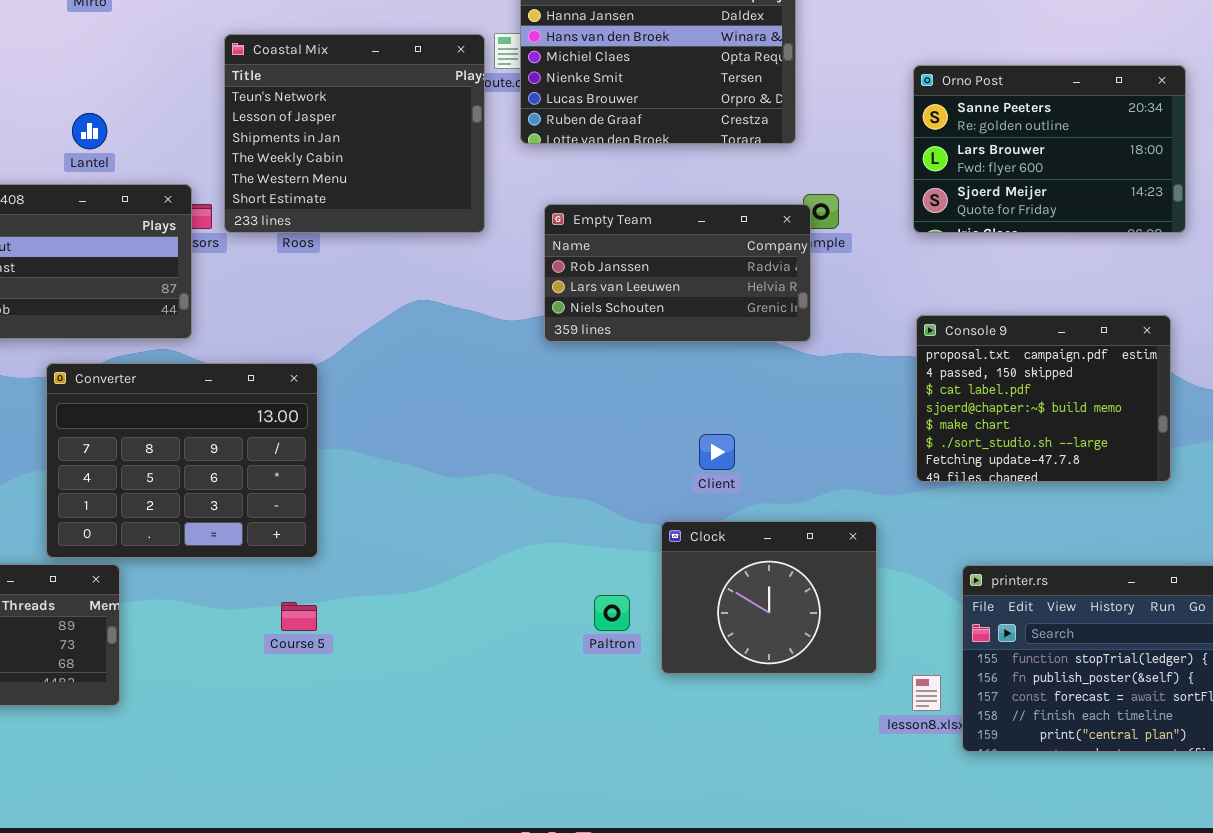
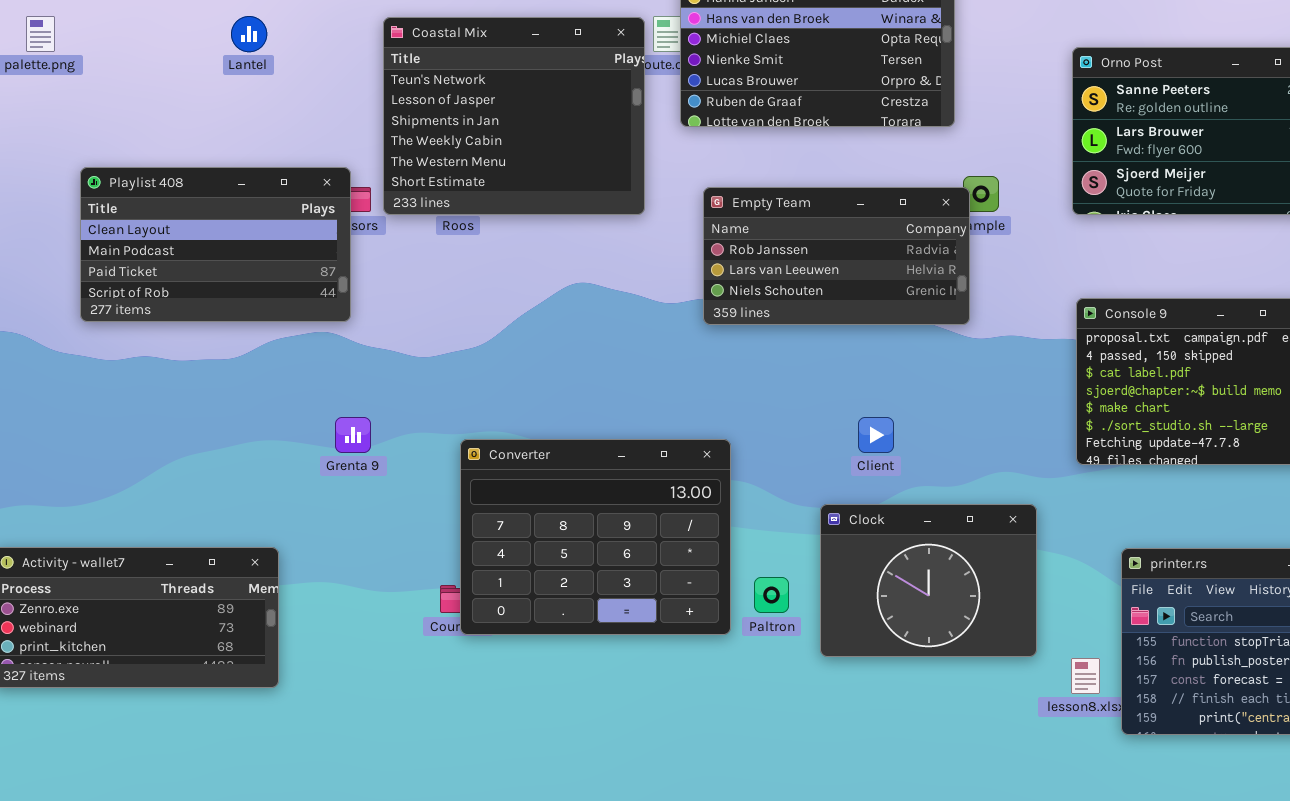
Lantel: [72,113,107,149] -> [231,16,267,52], moved
Converter: [46,363,318,558] -> [460,439,731,635], moved

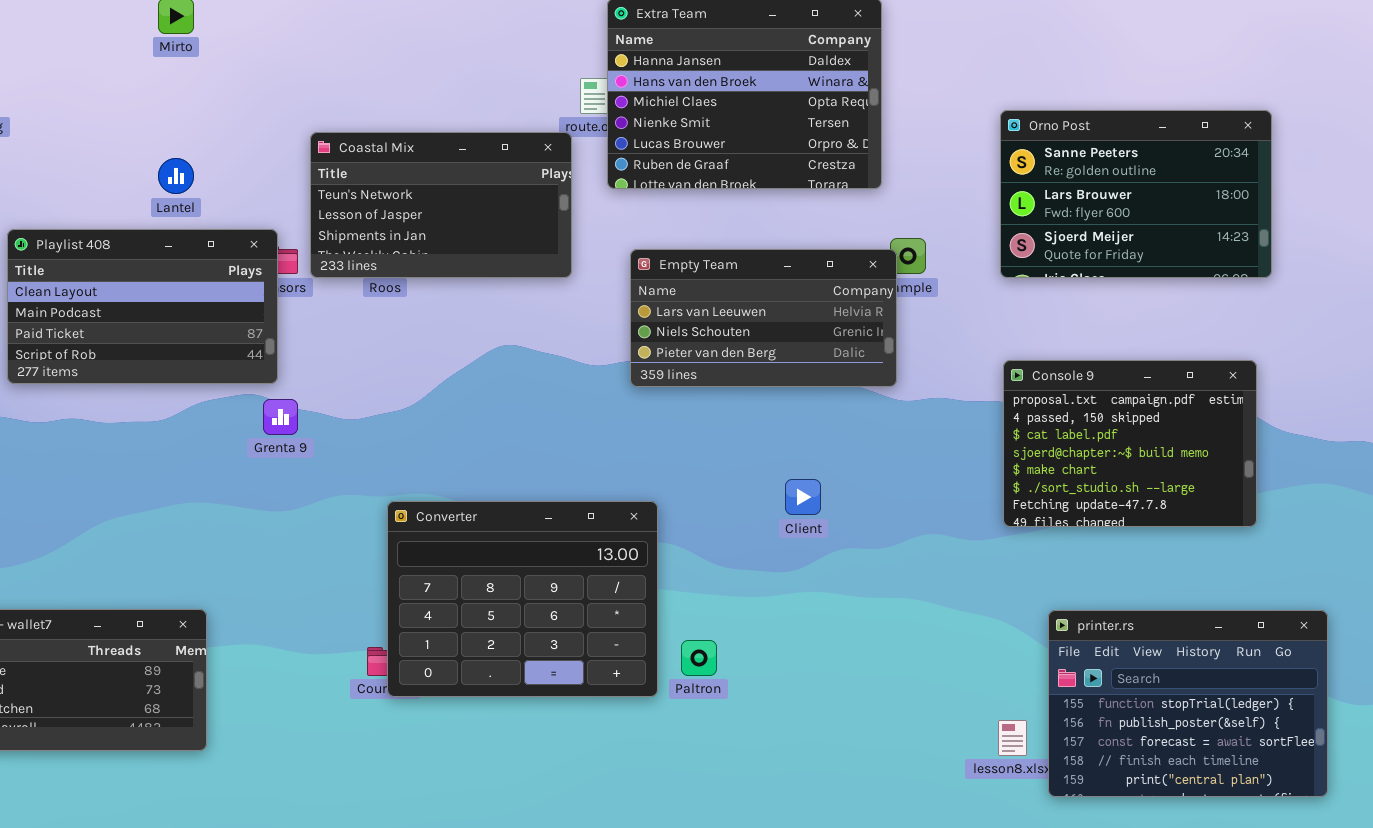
Lantel: [231,16,267,52] -> [158,158,194,194], moved
Coastal Mix: [383,17,645,215] -> [310,132,572,278], resized
Empty Team: [703,187,970,325] -> [630,249,897,387], scrolled down 1 row
Grenta 9: [335,417,371,453] -> [263,399,298,435], moved
Clock: [820,504,1037,657] -> none, closed

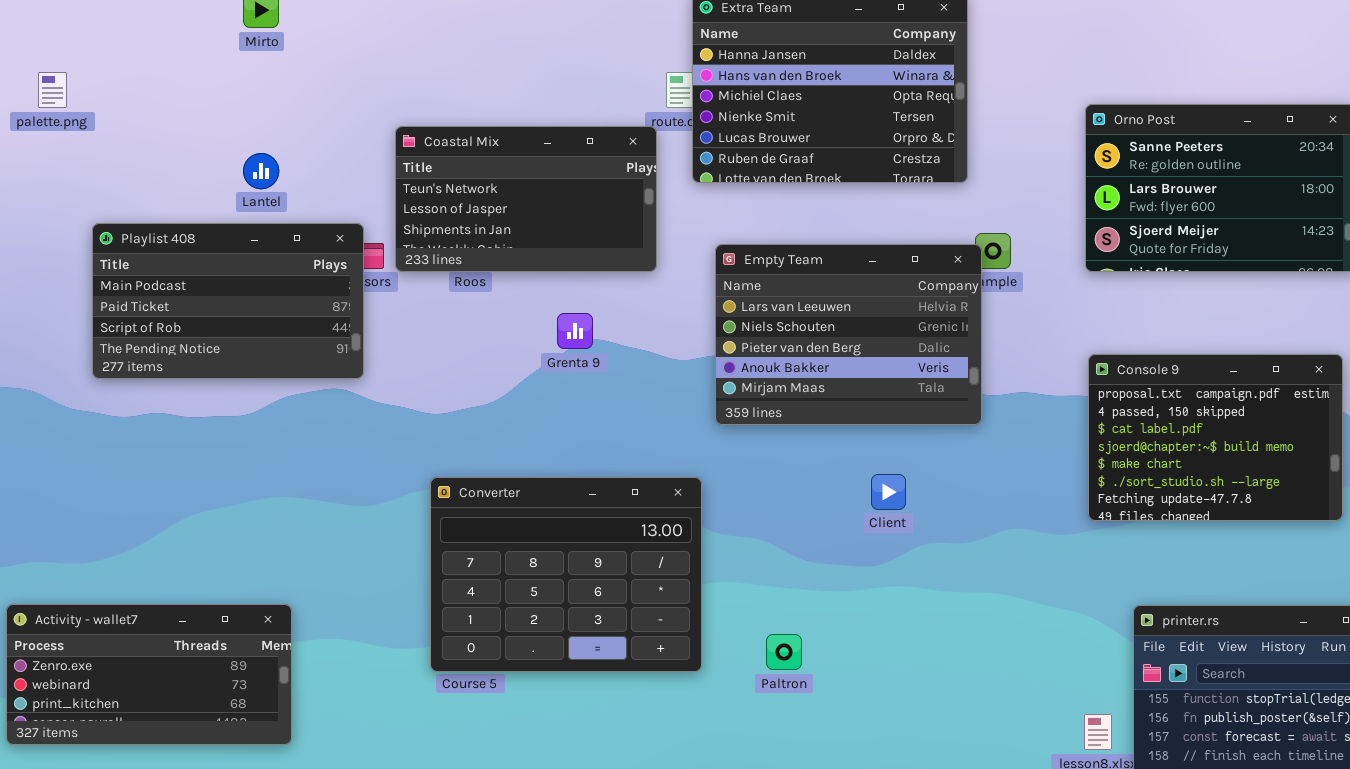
Playlist 408: [7,229,278,384] -> [92,223,364,379], scrolled down 1 row
Empty Team: [630,249,897,387] -> [715,244,982,425], resized
Grenta 9: [263,399,298,435] -> [557,313,593,349], moved
Converter: [387,501,658,697] -> [430,477,702,672], moved

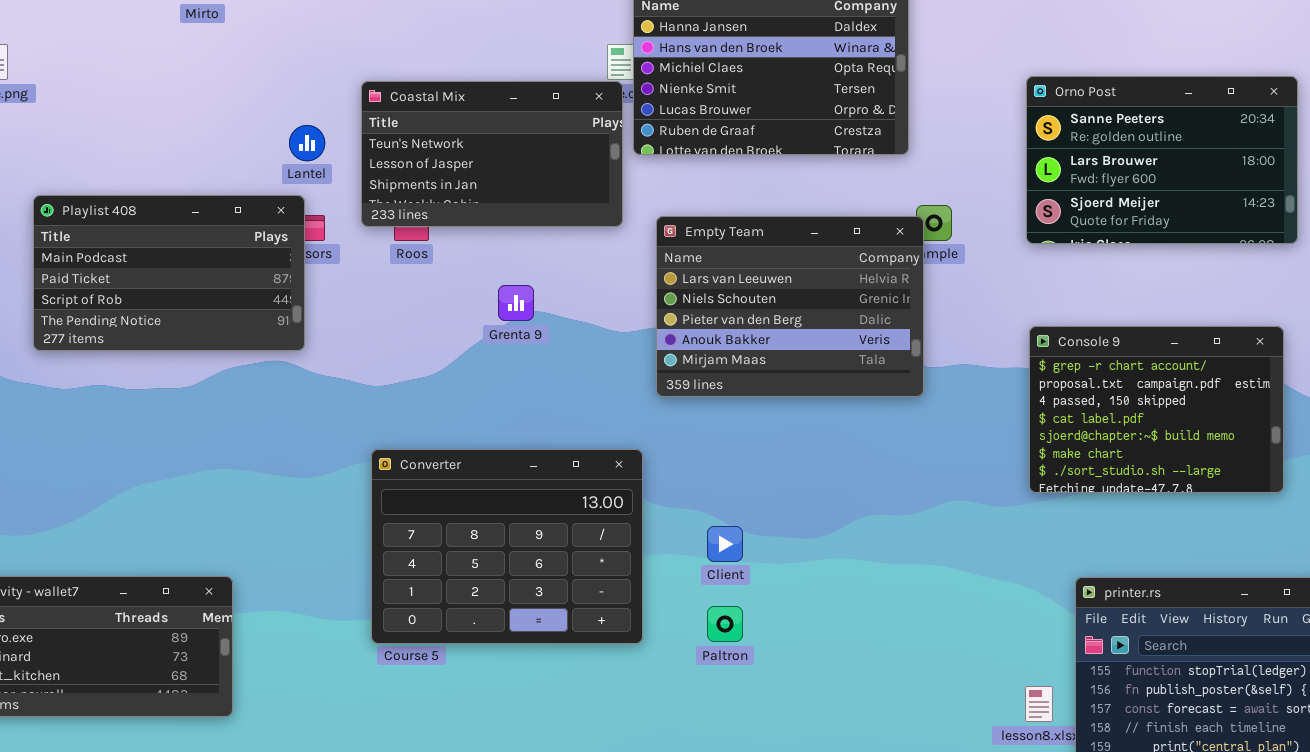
Coastal Mix: [395,126,657,272] -> [361,81,623,227], moved
Lantel: [243,153,279,189] -> [289,125,325,161], moved
Console 9: [1088,354,1343,521] -> [1029,326,1284,493], scrolled up 1 row
Client: [871,474,906,510] -> [707,526,743,562], moved

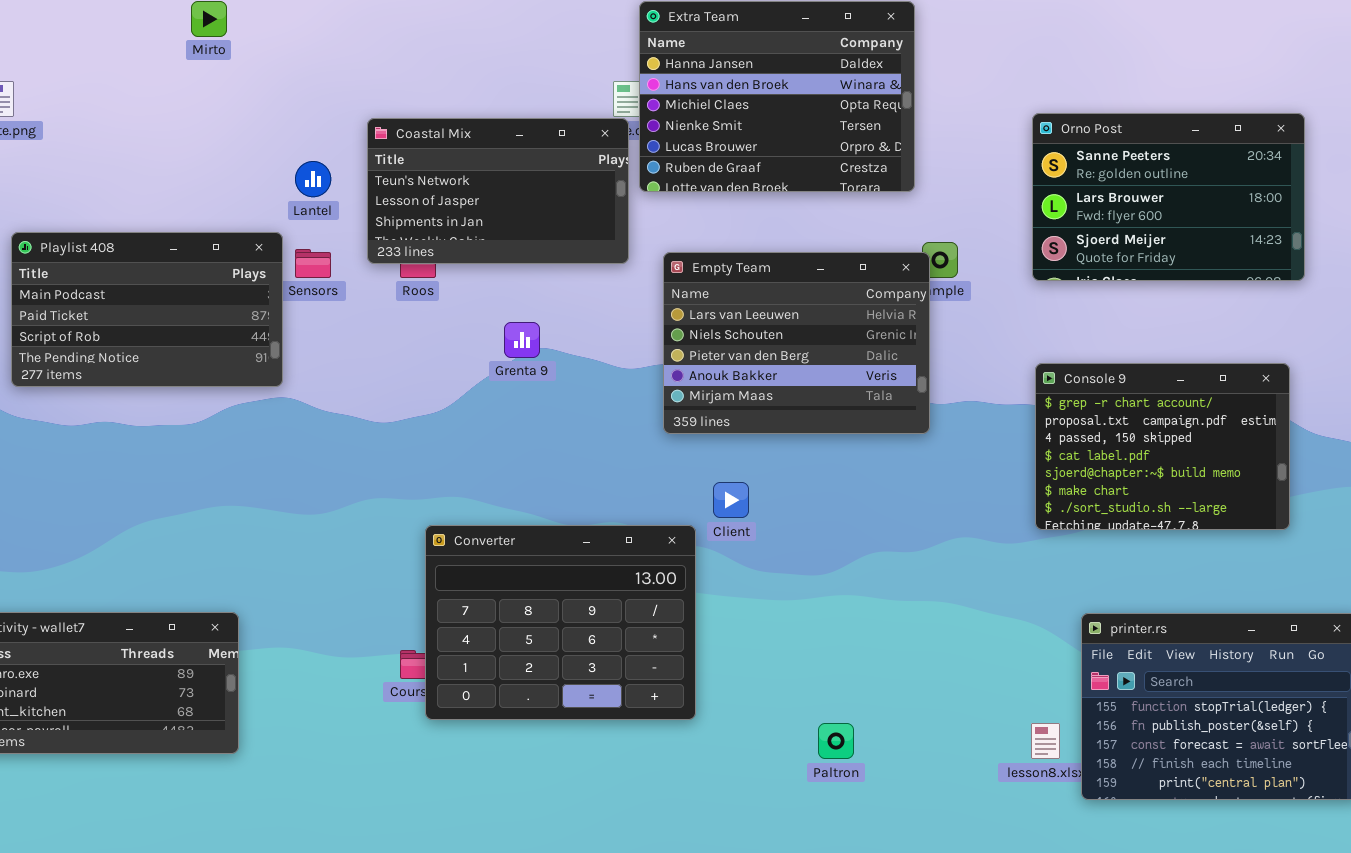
Playlist 408: [33,195,305,351] -> [11,232,283,387], moved
Converter: [371,449,643,644] -> [425,525,696,720], moved
Client: [707,526,743,562] -> [713,482,749,518], moved
Paltron: [707,606,743,642] -> [818,723,854,759], moved

